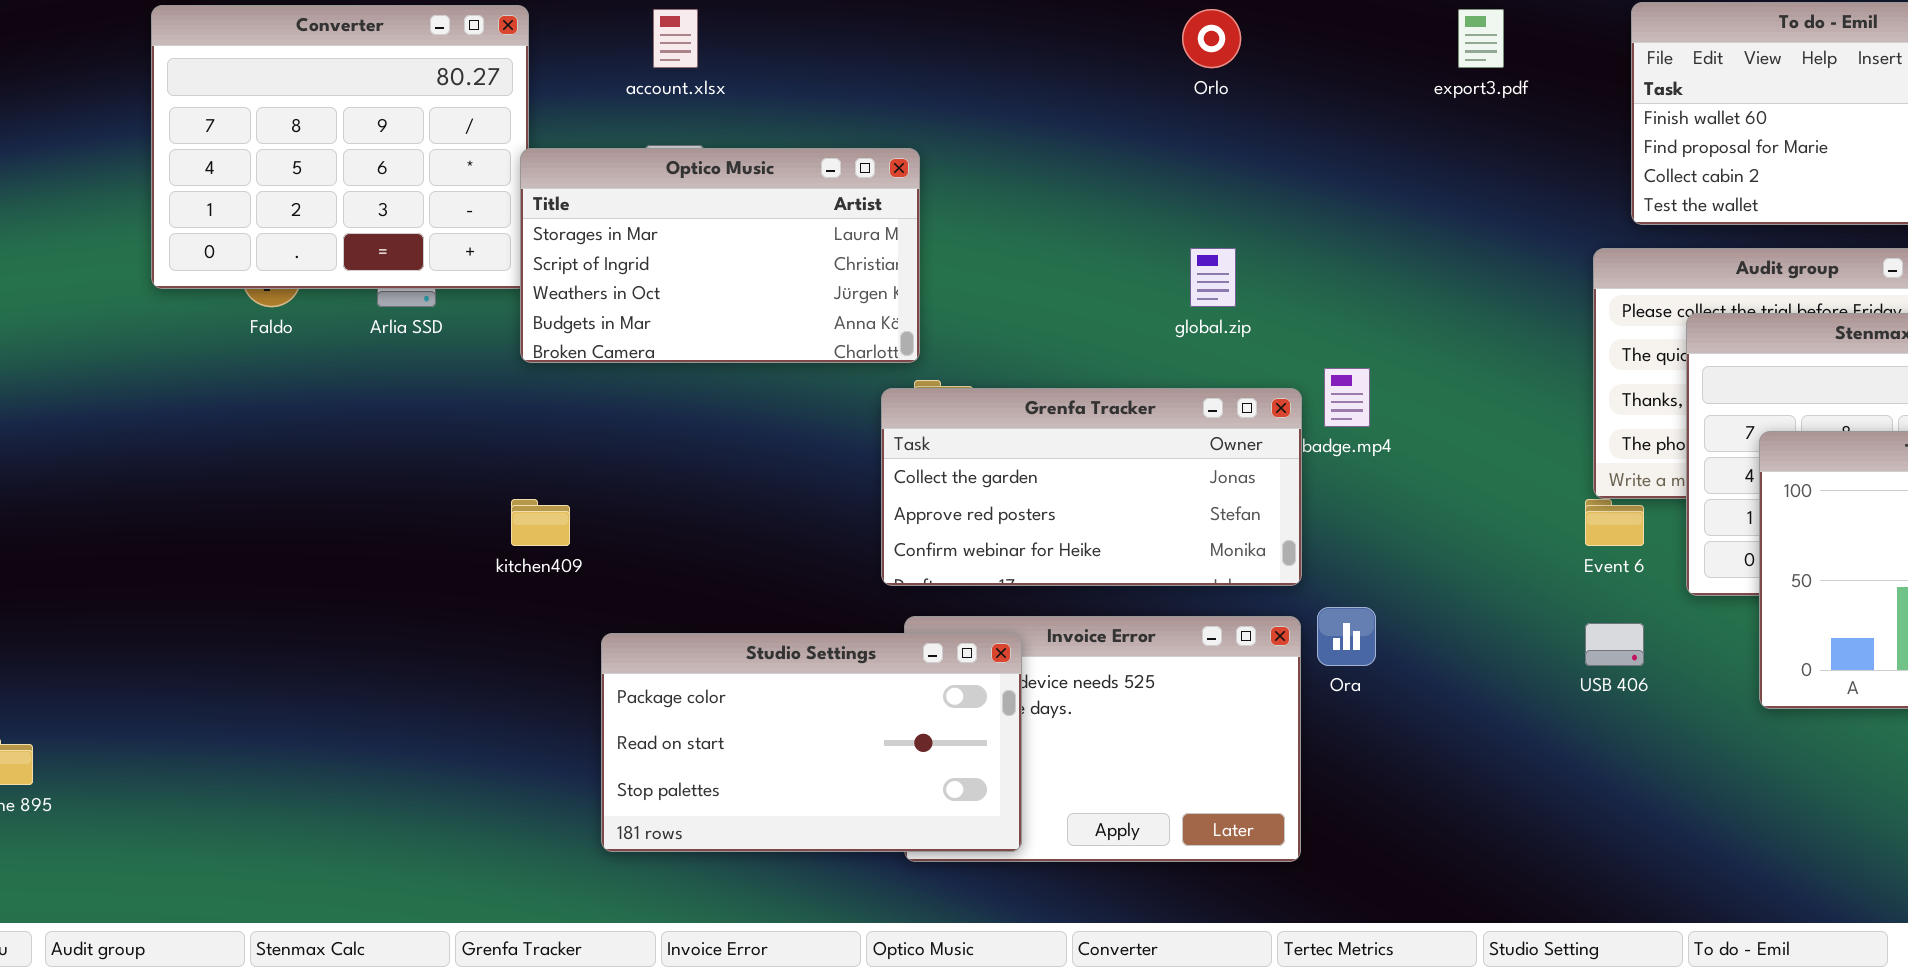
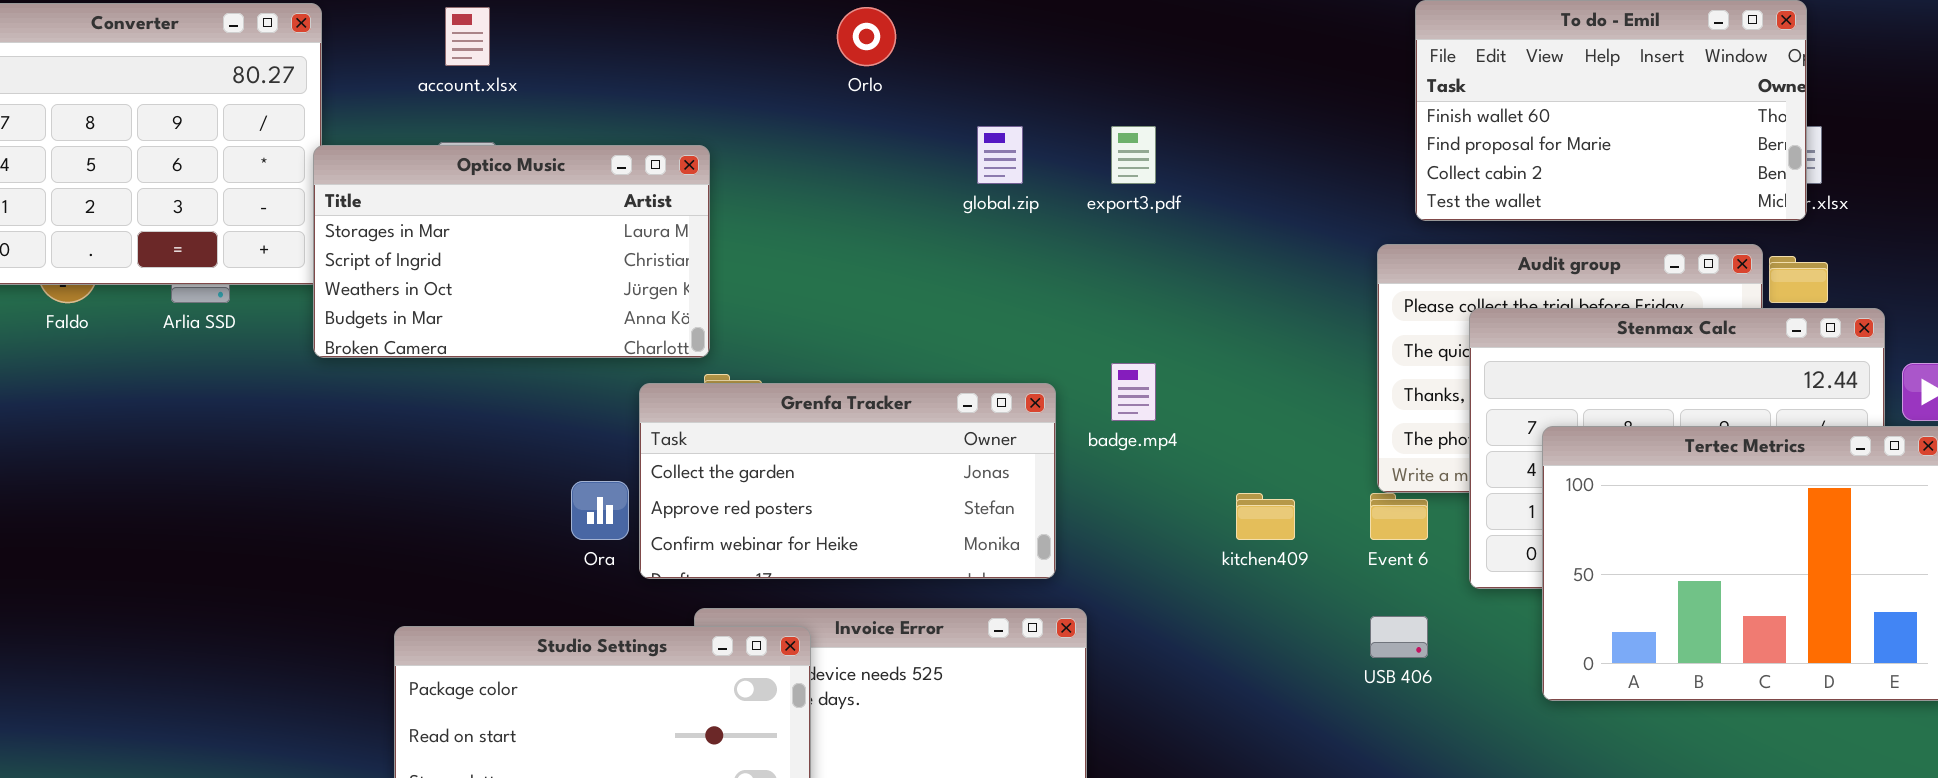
Orlo: [1182,9,1241,68] -> [837,7,896,66], moved
export3.pdf: [1458,9,1504,68] -> [1111,126,1156,184], moved
global.zip: [1190,248,1236,307] -> [977,126,1023,184], moved
Grenfa Tracker: [881,388,1302,586] -> [639,383,1056,579], moved
kitchen409: [511,499,570,546] -> [1236,493,1295,540], moved
Ora: [1317,607,1376,666] -> [571,481,629,540], moved

